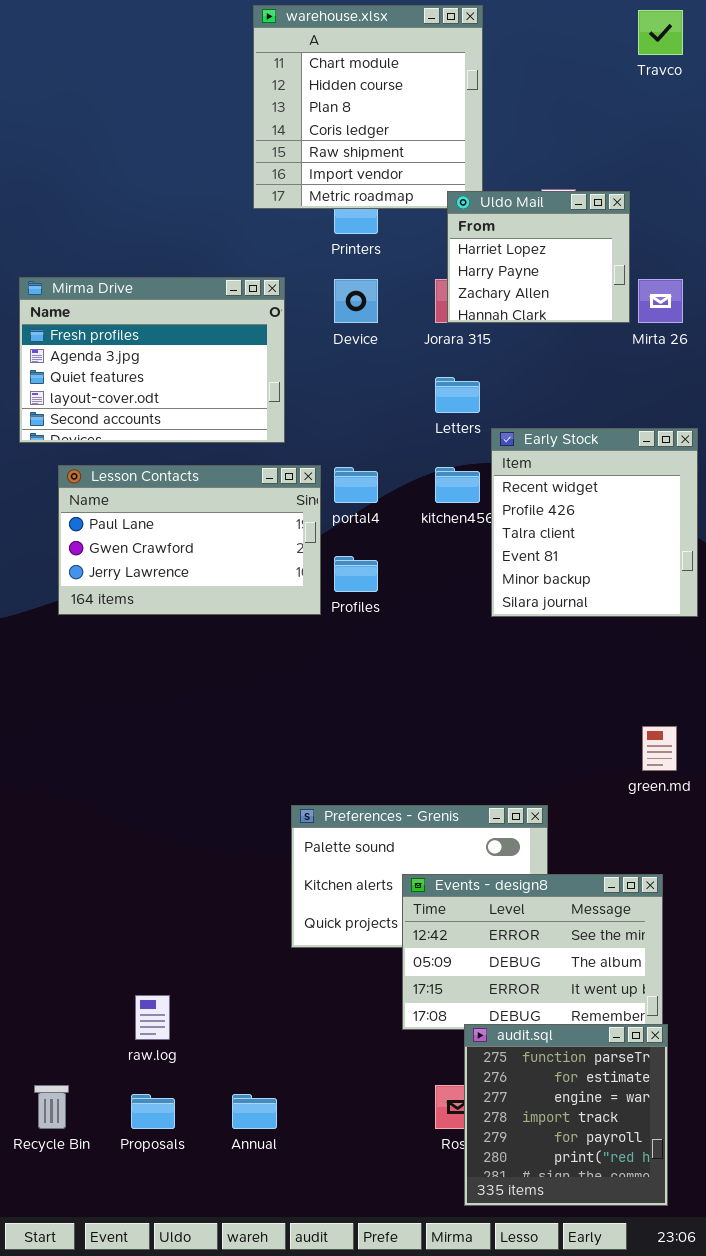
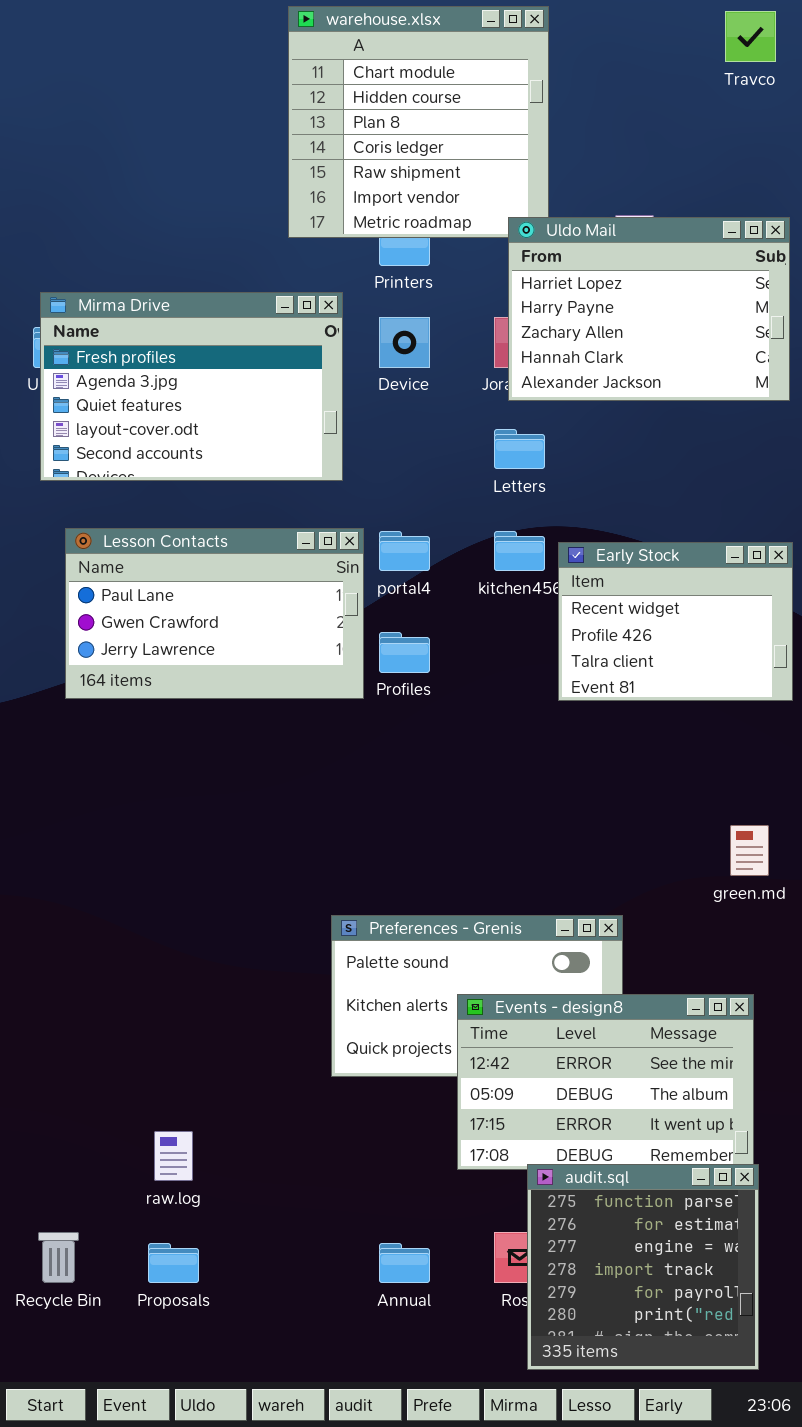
Uldo Mail: [447,191,630,323] -> [508,217,790,401], resized
Mirma Drive: [19,277,285,443] -> [40,292,343,481], moved
Early Stock: [491,428,698,617] -> [558,542,793,701], resized
Annual: [232,1094,277,1129] -> [379,1243,430,1283], moved

